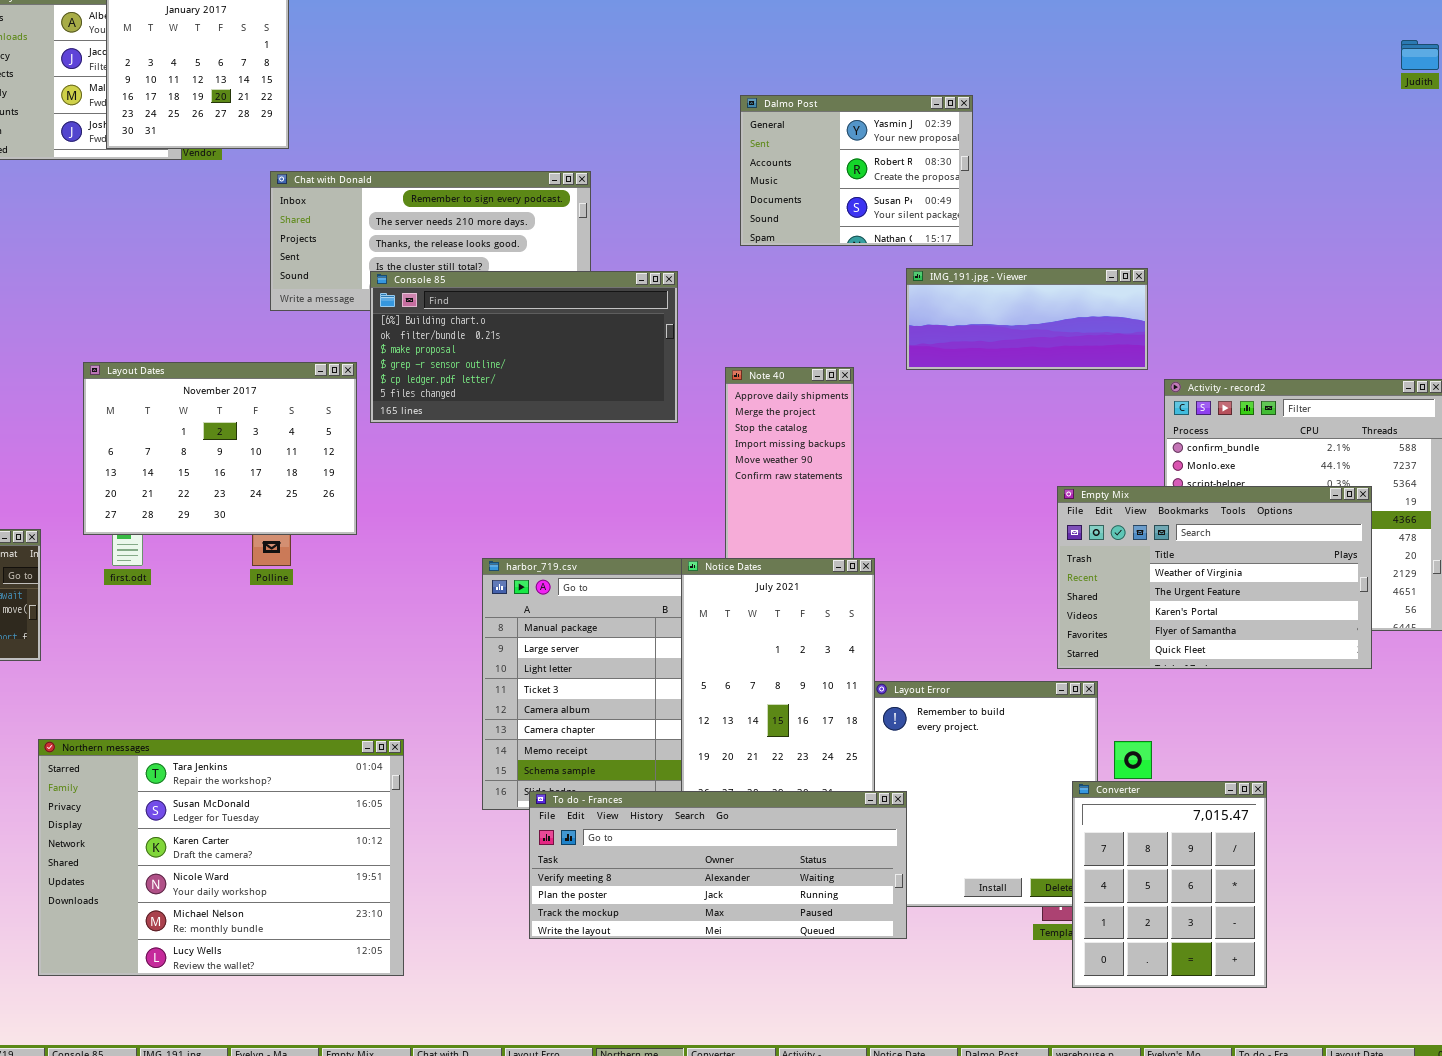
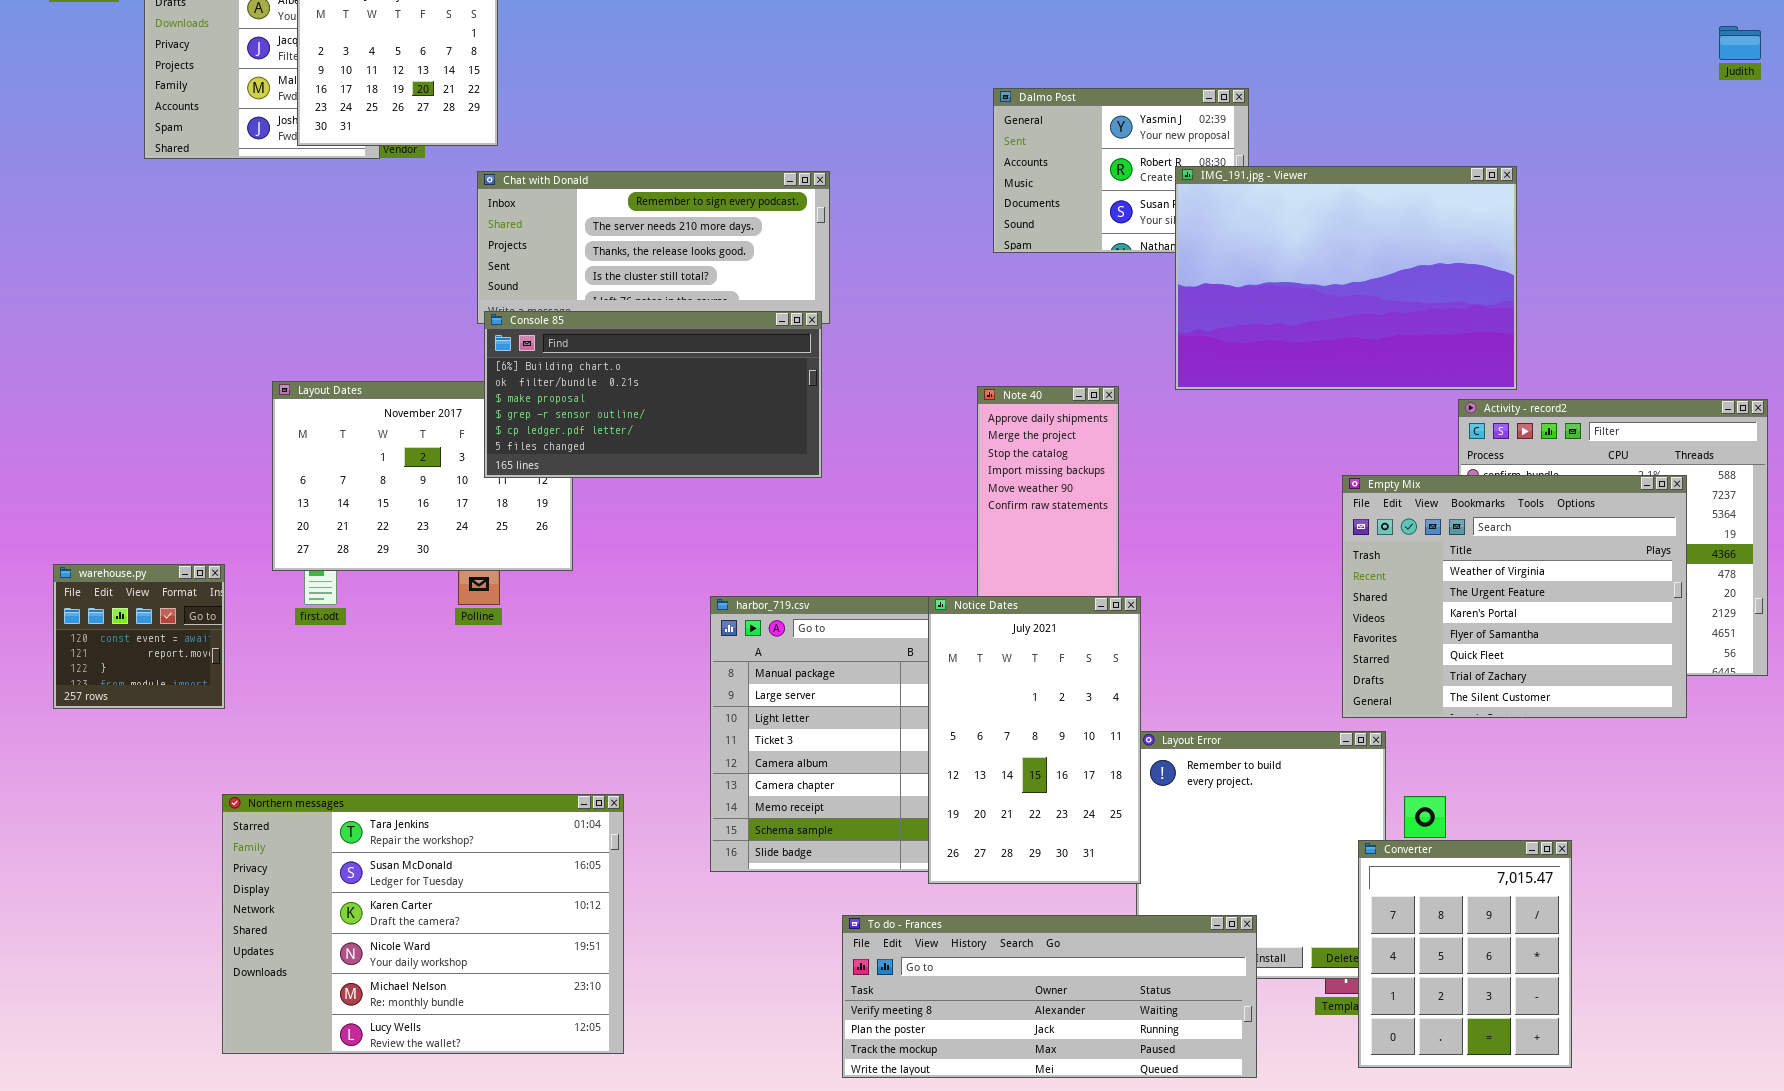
IMG_191.jpg - Viewer: [906,268,1148,370] -> [1175,166,1517,390], resized
Console 85: [370,271,678,423] -> [484,311,822,478], moved
Empty Mix: [1057,486,1372,669] -> [1342,475,1687,718], resized
To do - Frances: [529,791,907,939] -> [842,915,1257,1078], moved

